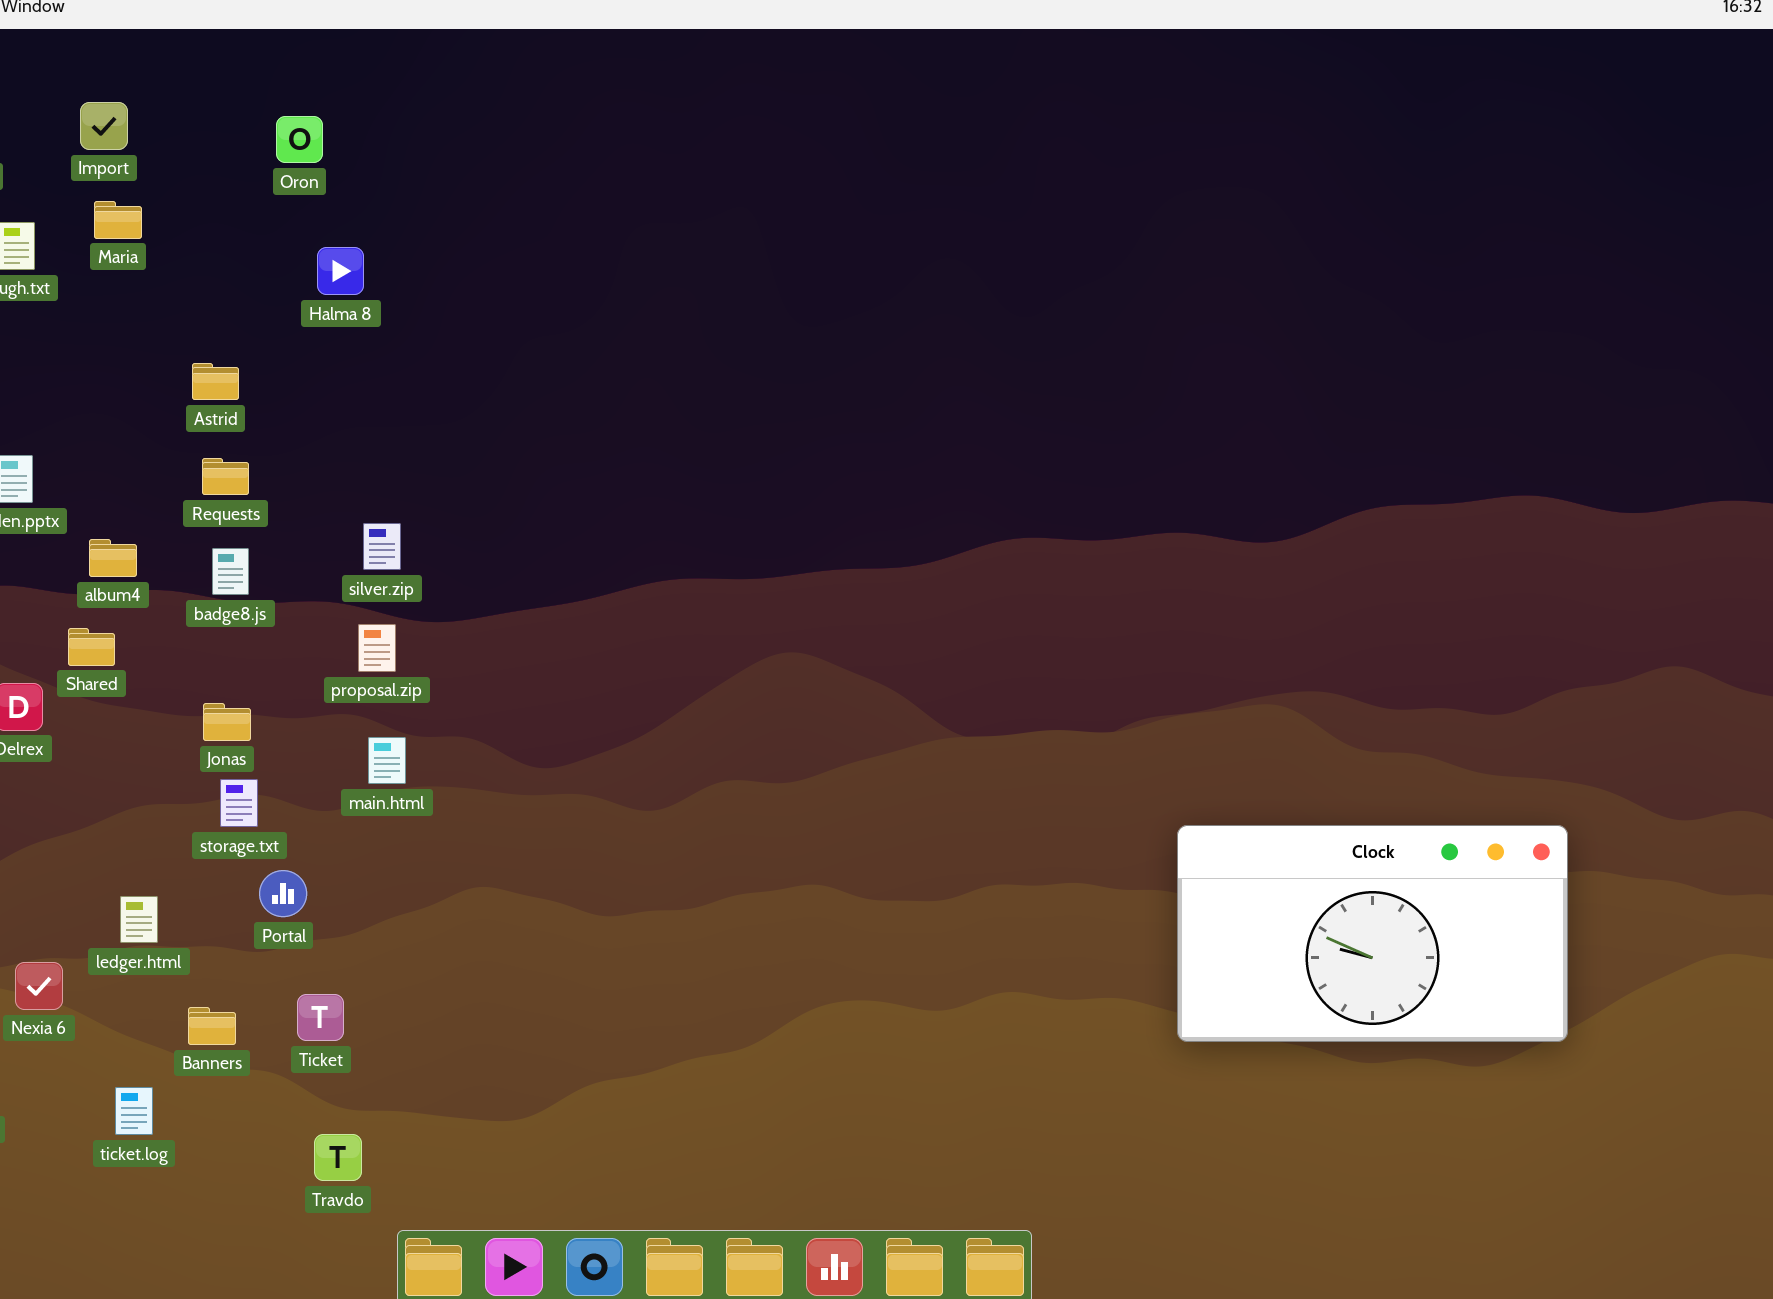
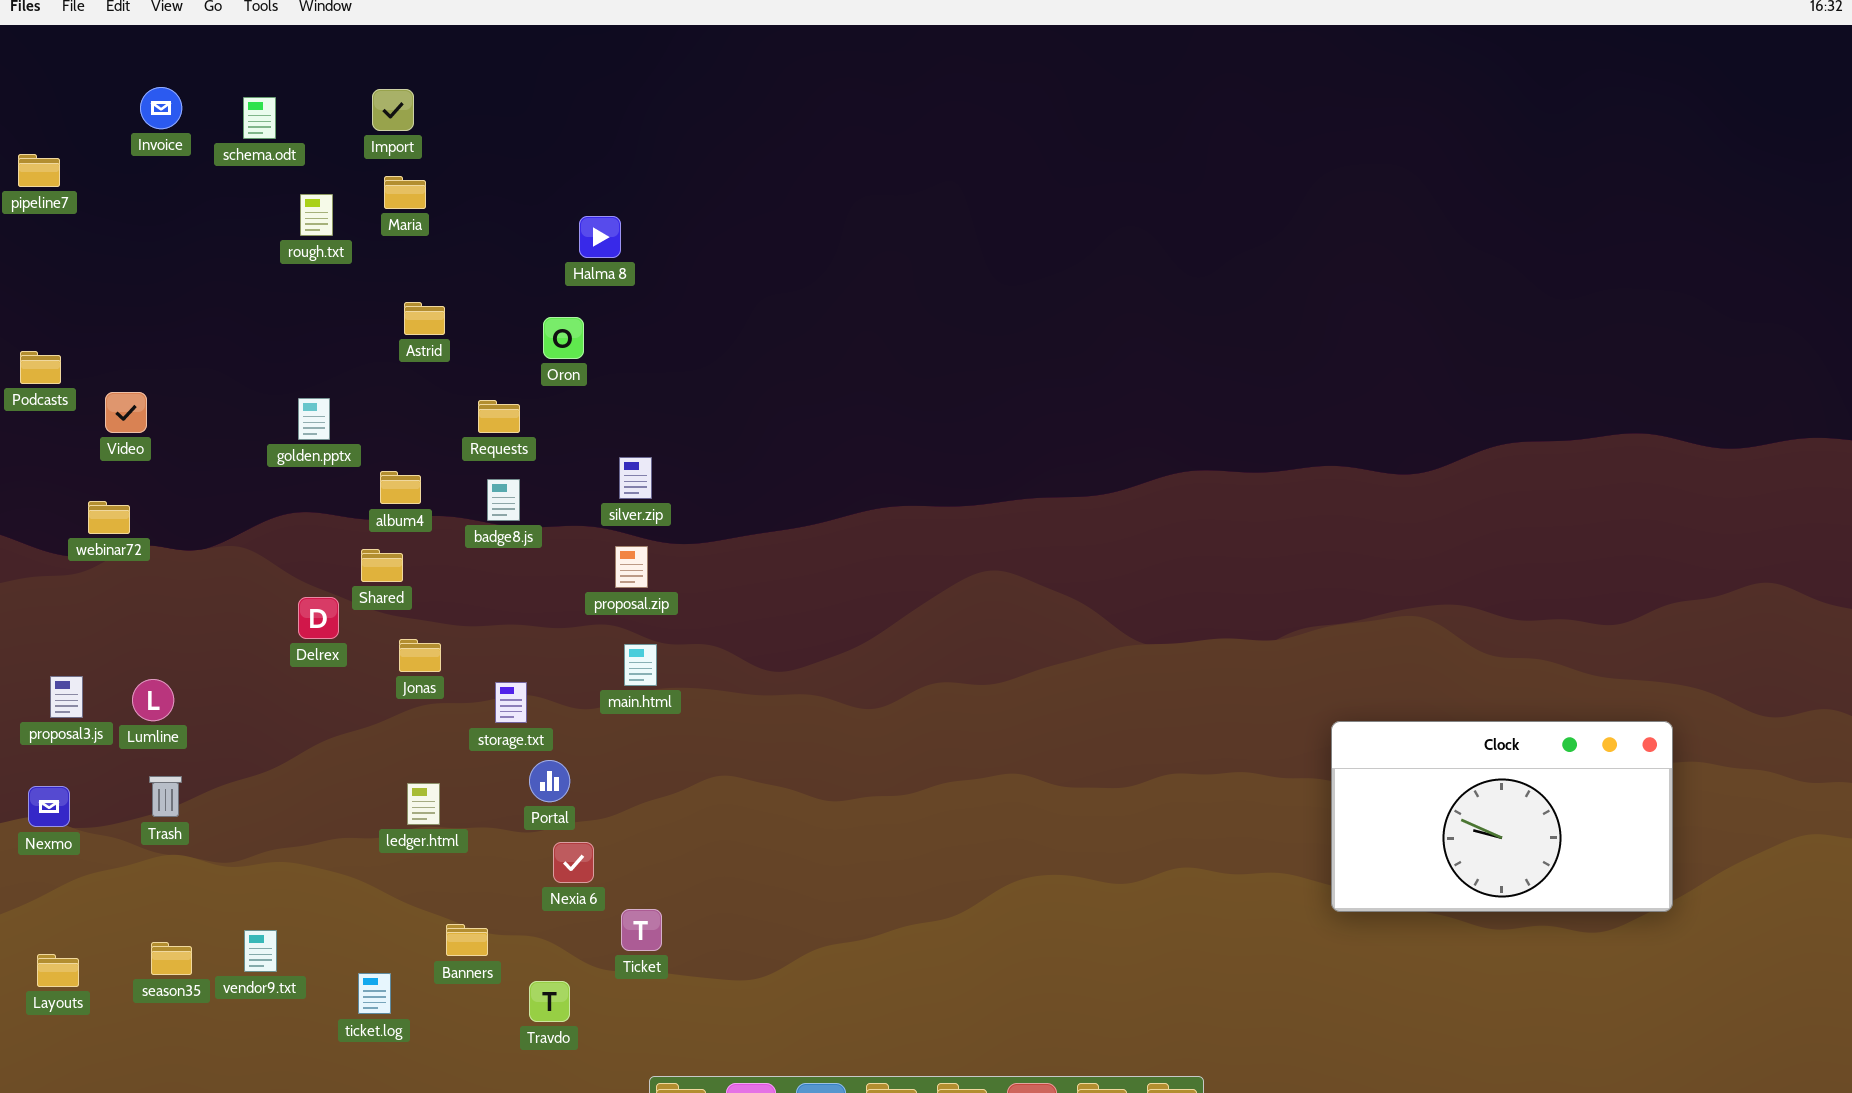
Oron: [276,116,323,163] -> [543,317,584,359], moved
Astrid: [192,363,239,400] -> [404,302,445,335], moved
Jonas: [203,703,251,741] -> [399,639,441,672], moved
Nexia 6: [15,962,63,1010] -> [553,842,594,883], moved
Ticket: [297,994,344,1041] -> [621,909,662,951], moved
Banners: [188,1007,236,1045] -> [446,924,488,956], moved
ticket.log: [115,1087,153,1135] -> [358,973,391,1014], moved
Travdo: [314,1134,362,1181] -> [529,981,570,1022], moved

